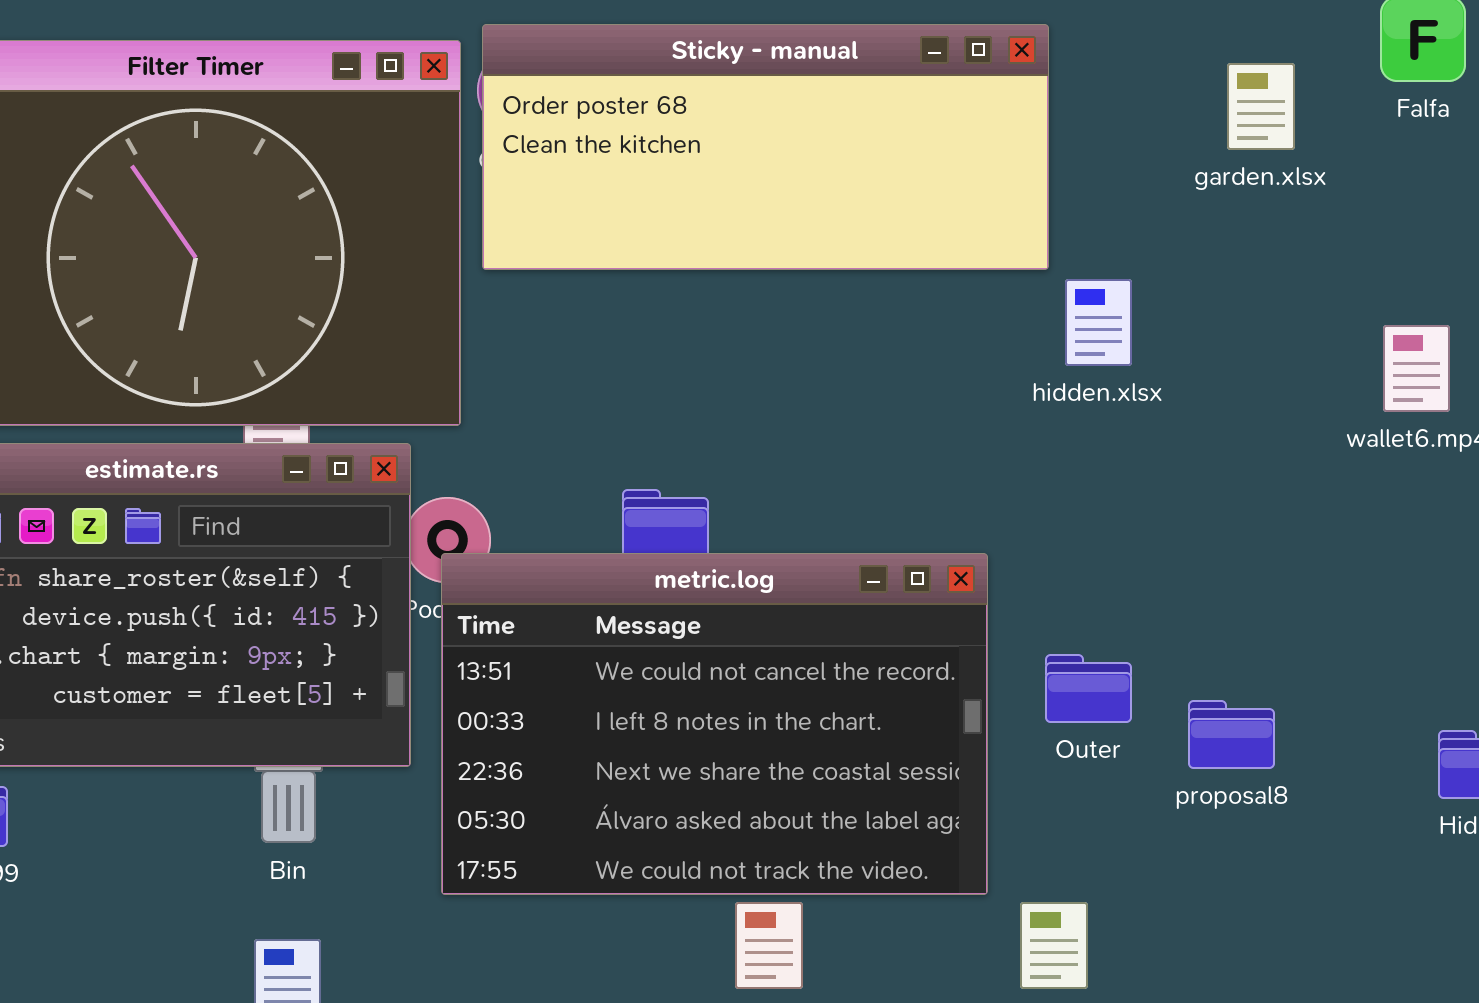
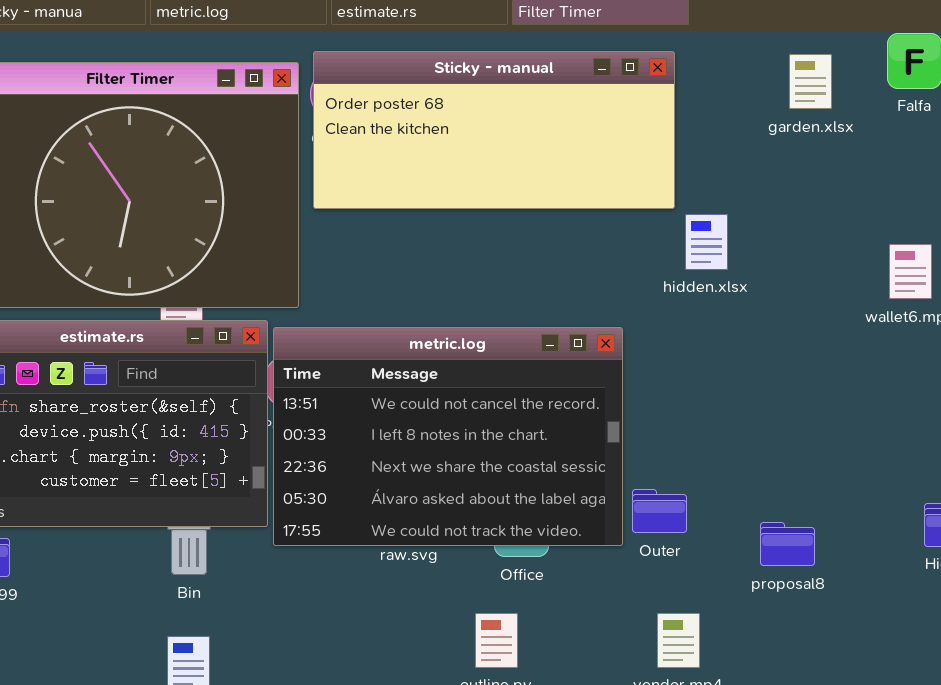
garden.xlsx: [1227,63,1295,150] -> [789,54,832,109], moved
metric.log: [441,553,988,895] -> [273,327,623,546], moved
Outer: [1045,654,1132,723] -> [632,489,687,533], moved
proposal8: [1188,700,1275,769] -> [760,522,815,566], moved

